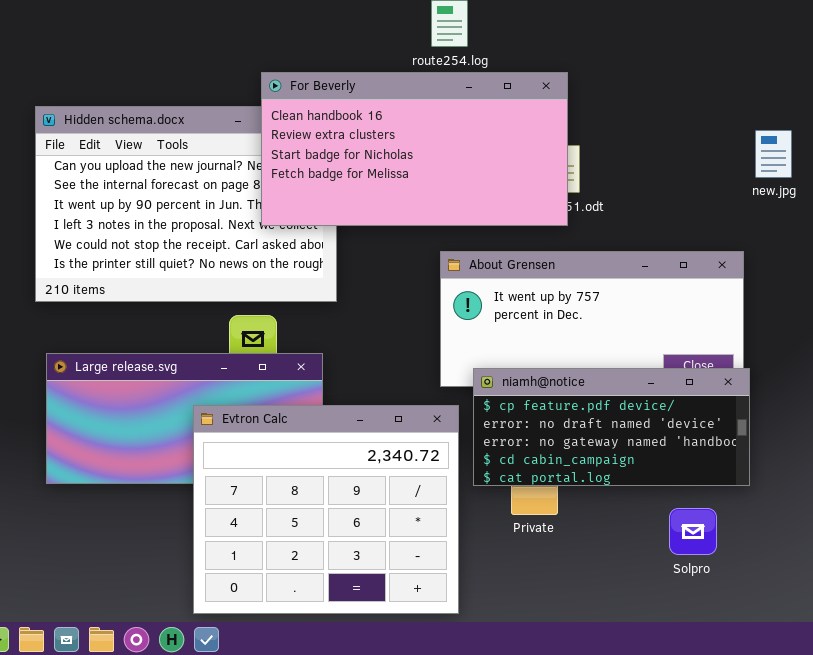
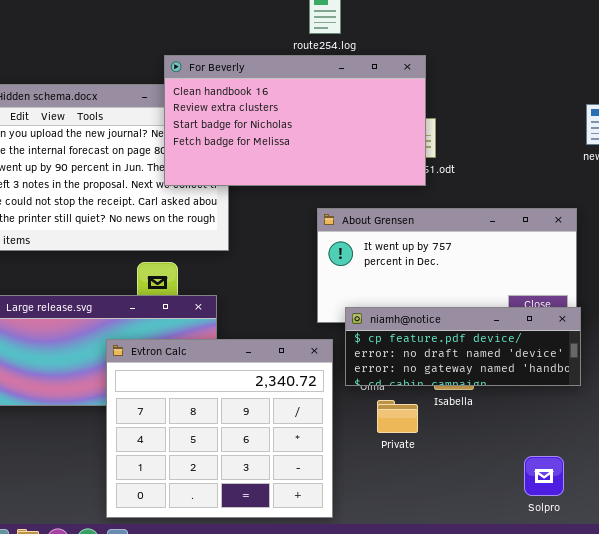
niamh@notice: [473,368,750,486] -> [345,307,581,386], resized
Solpro: [669,508,717,555] -> [524,456,564,496], moved

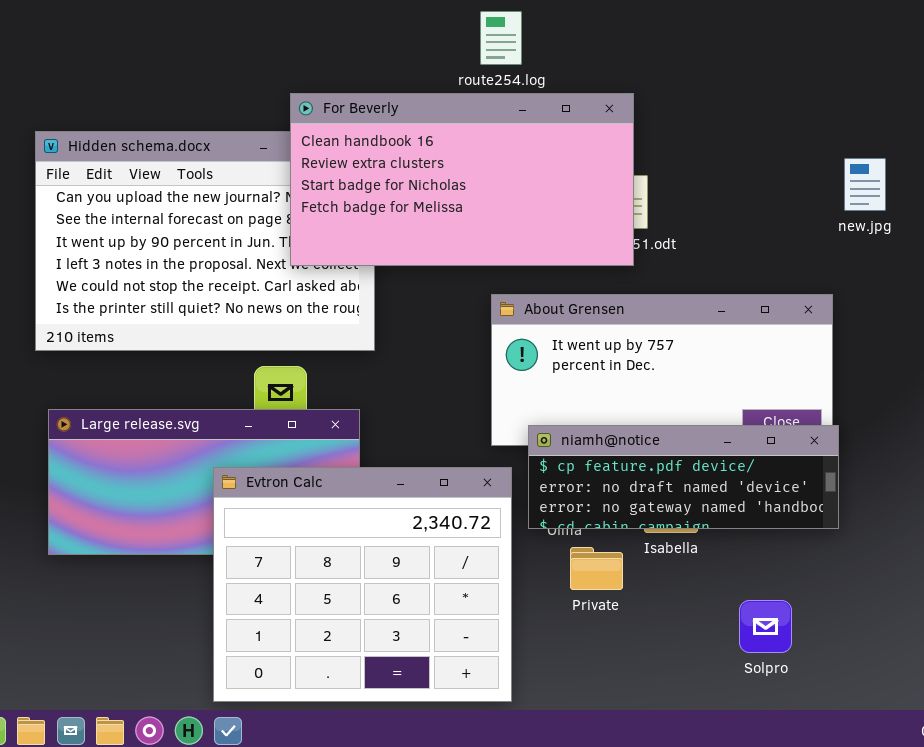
Solpro: [524,456,564,496] -> [739,600,792,653], moved

